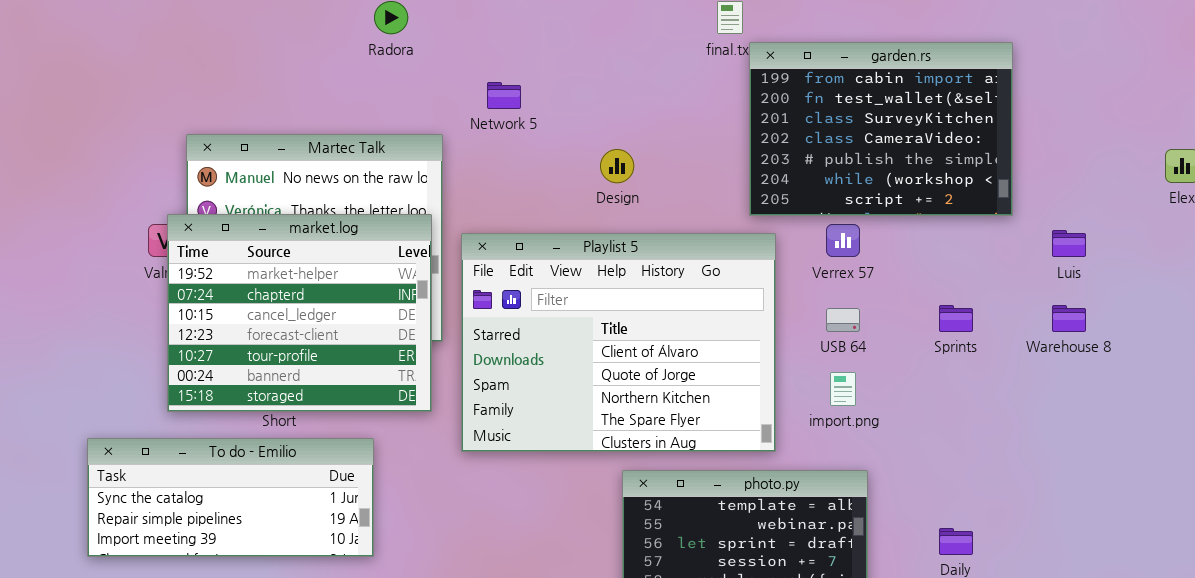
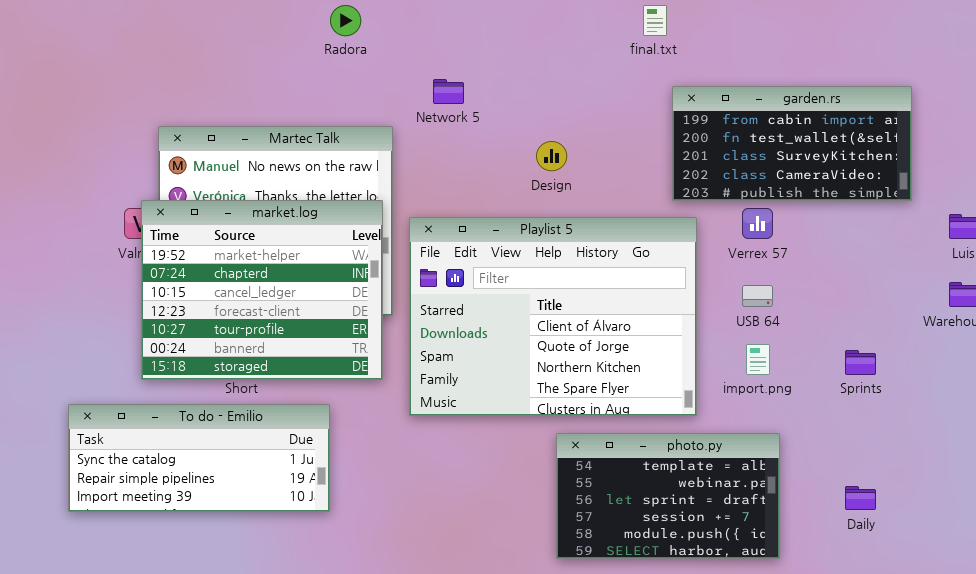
garden.rs: [749,42,1013,216] -> [672,86,912,201], resized
Sprints: [939,305,973,332] -> [845,350,876,375], moved

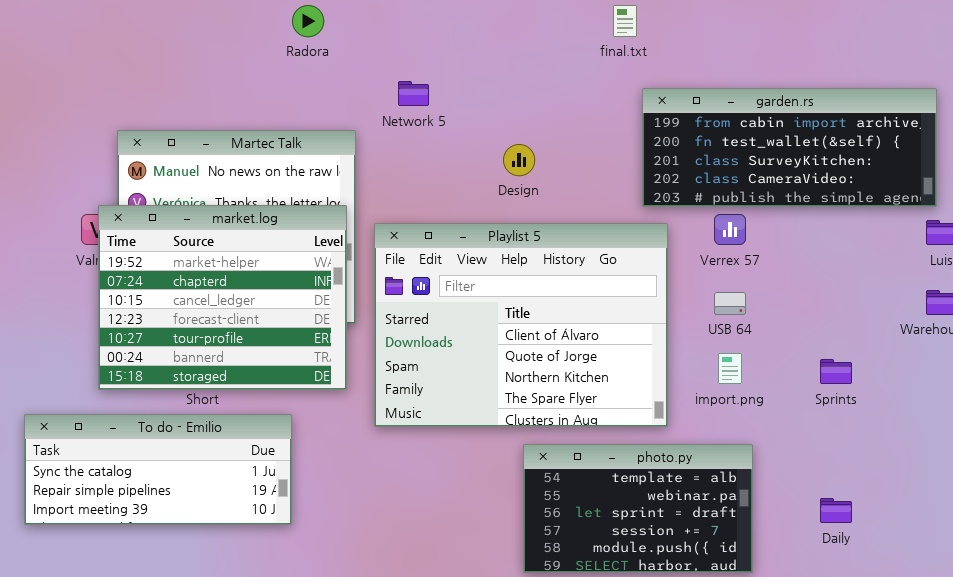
garden.rs: [672,86,912,201] -> [642,88,937,207], resized

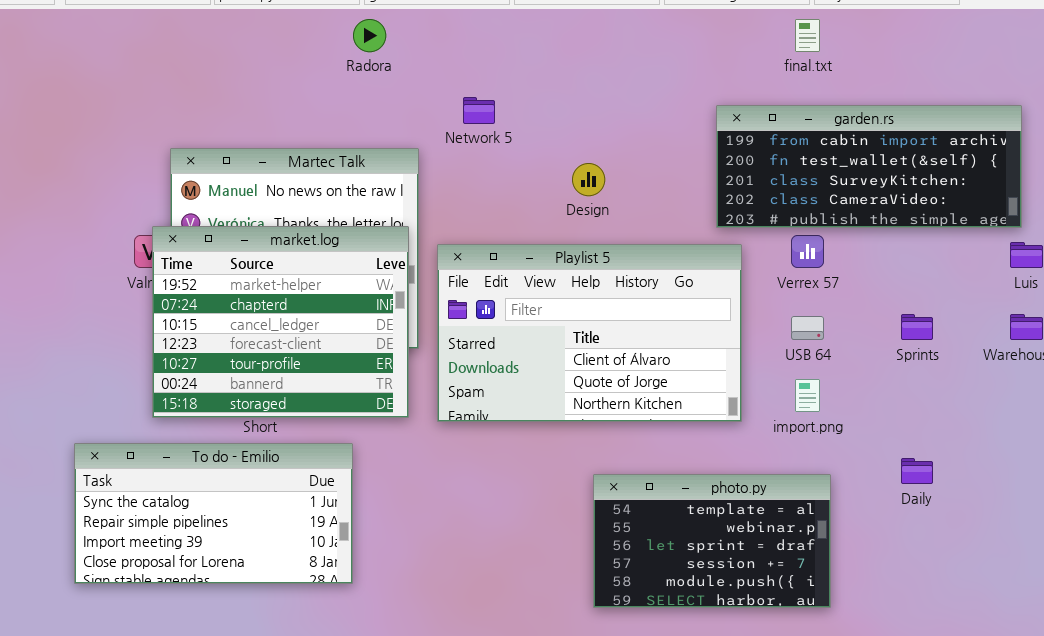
final.txt: [613,5,637,37] -> [795,19,820,52], moved
Playlist 5: [374,223,668,427] -> [437,244,742,422], resized
Sprints: [820,359,852,384] -> [901,314,933,340], moved
To do - Emilio: [24,414,292,525] -> [74,443,353,584], resized
Daily: [820,498,852,523] -> [901,458,933,484], moved

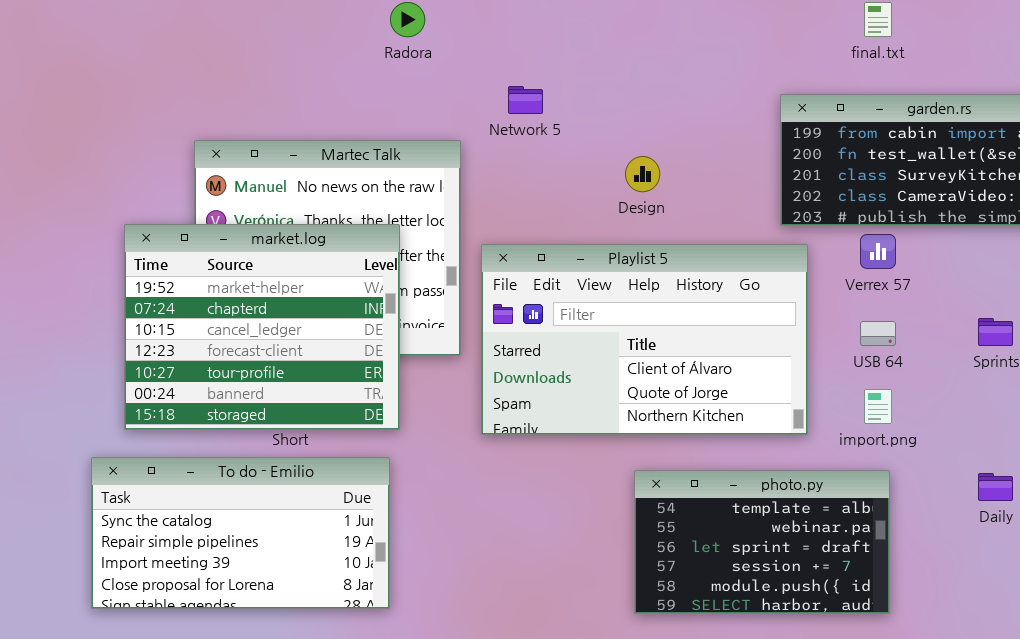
market.log: [152,226,409,418] -> [124,224,400,430], moved
photo.py: [593,474,831,608] -> [634,470,890,614], moved

